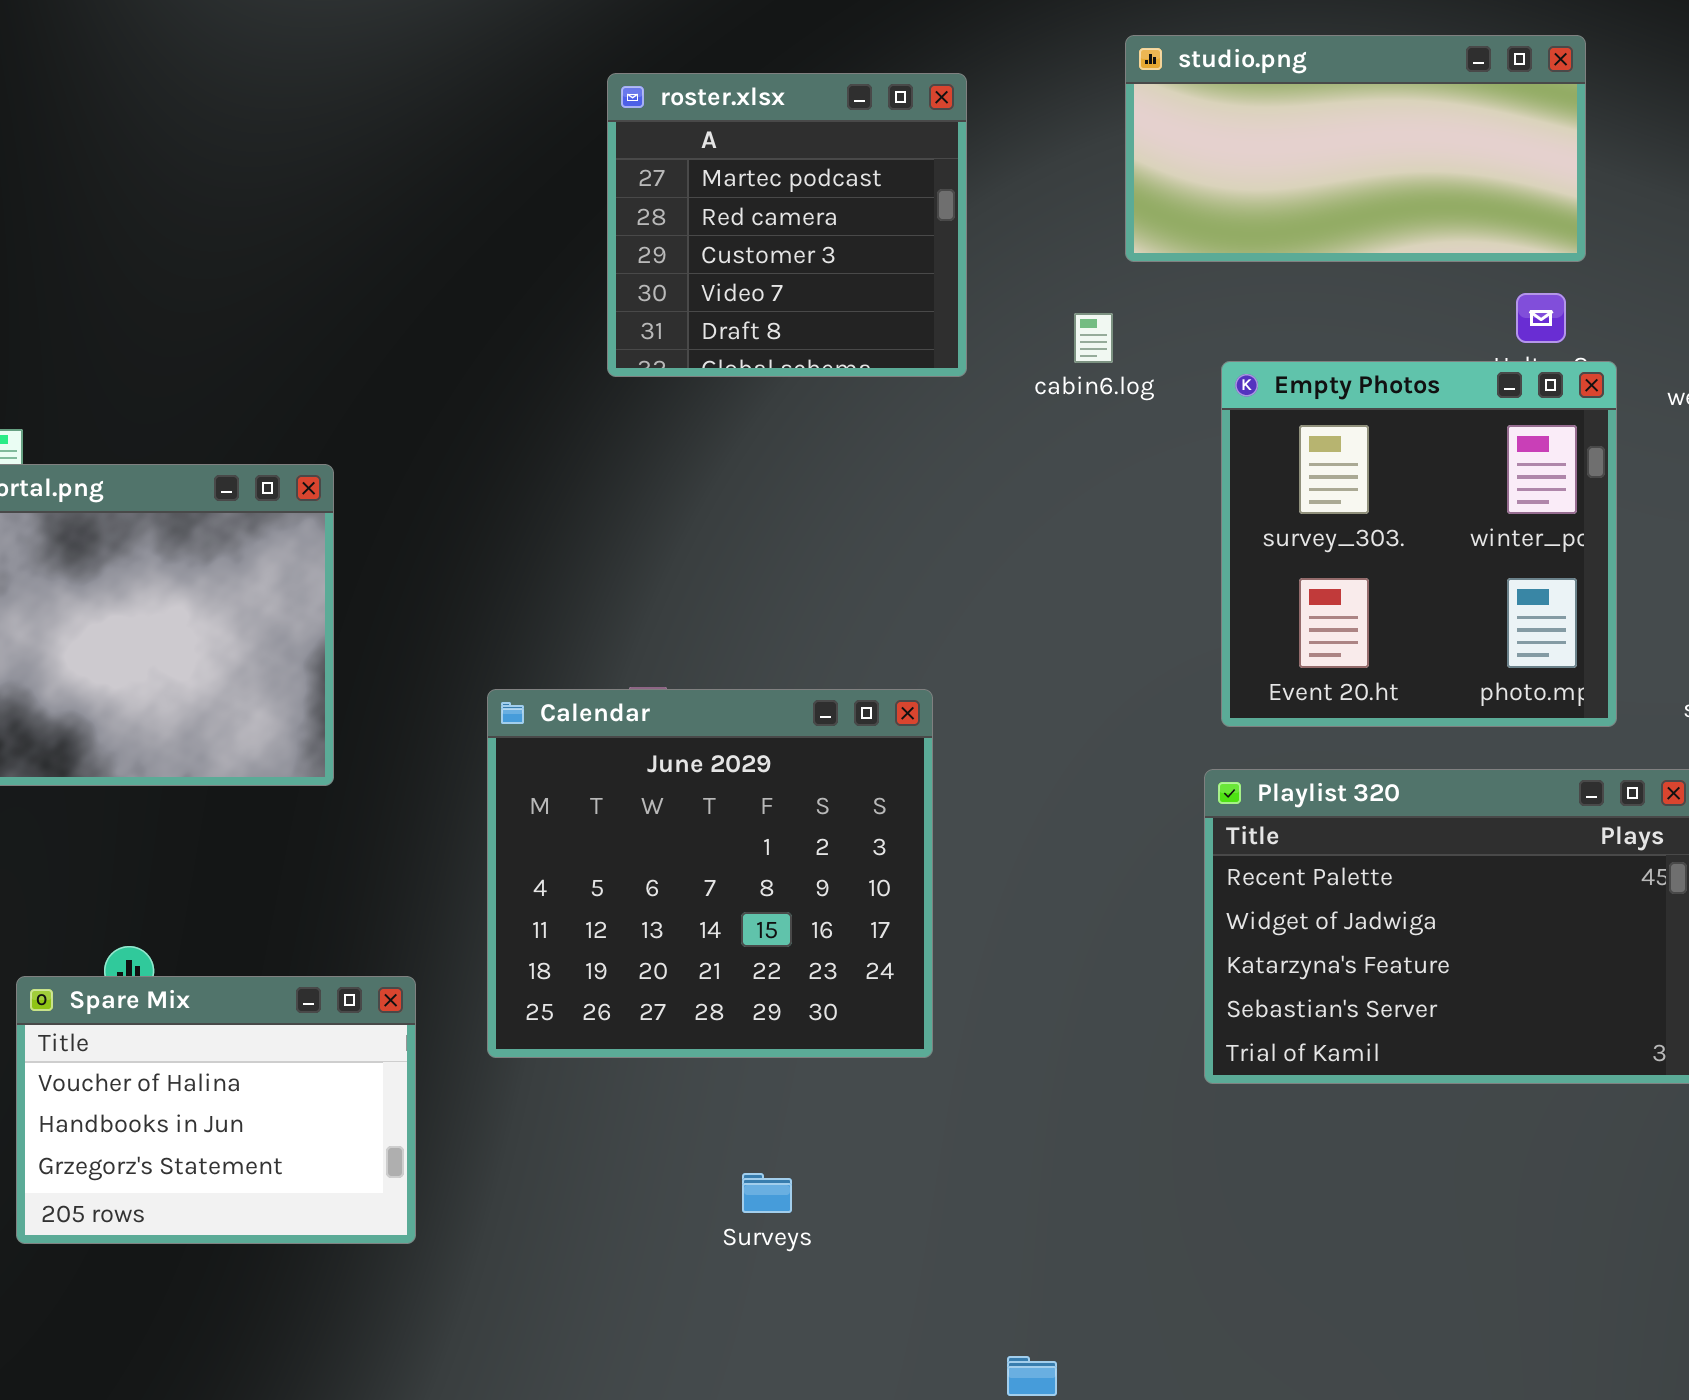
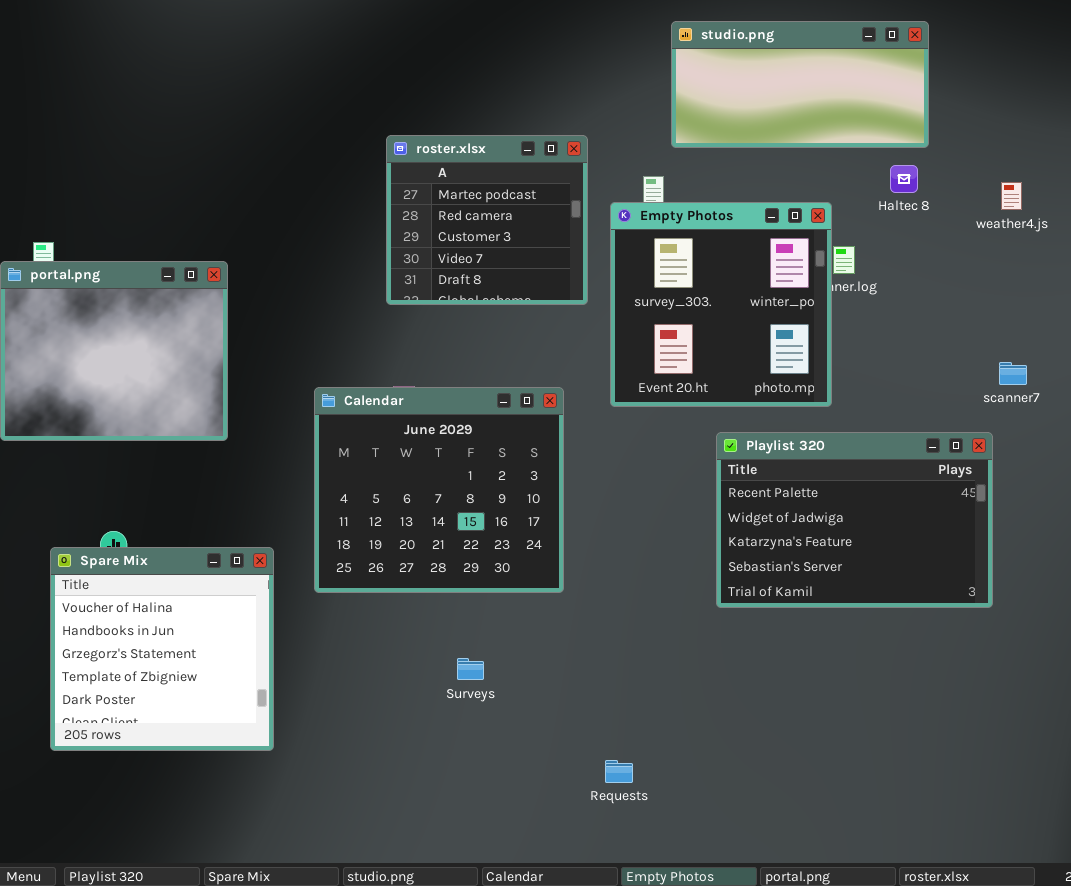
roster.xlsx: [607,73,967,377] -> [386,135,588,305], moved
Empty Photos: [1221,361,1617,727] -> [610,202,832,407], moved
Spare Mix: [16,976,416,1244] -> [50,547,274,751], resized

